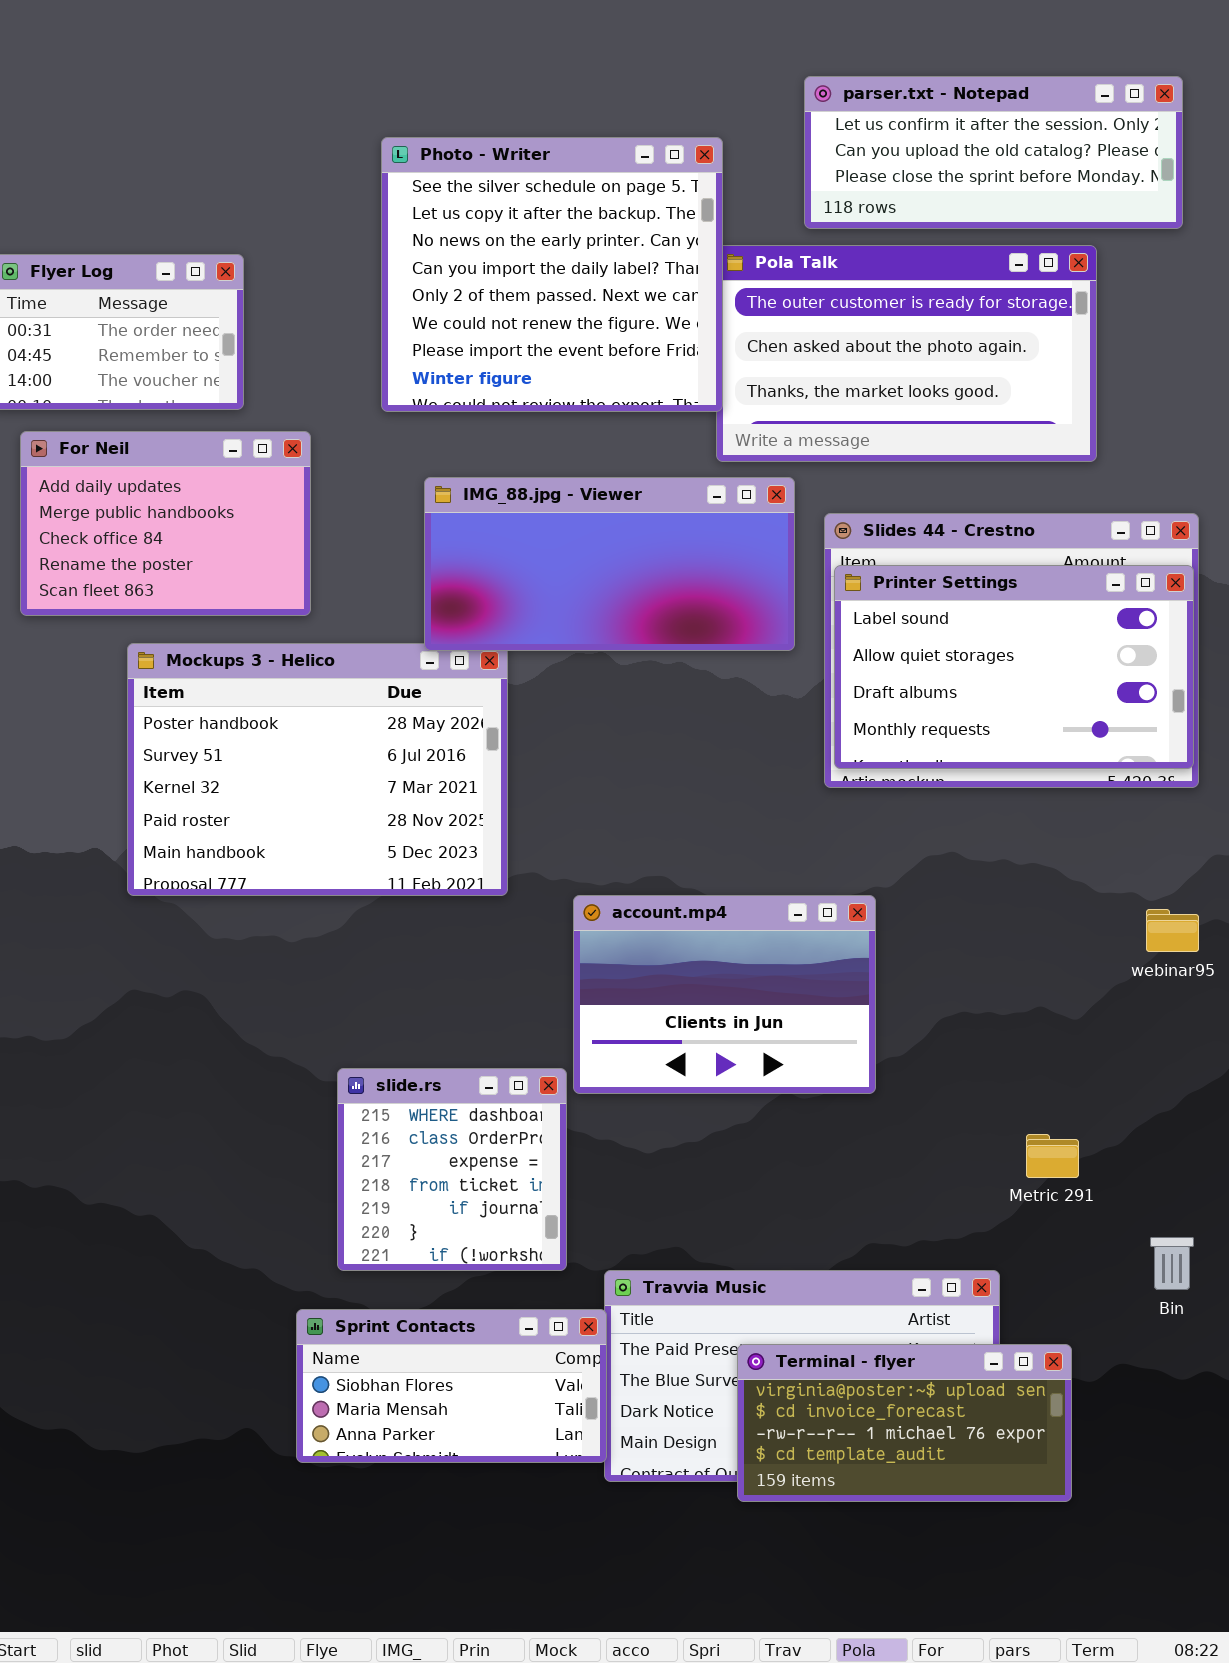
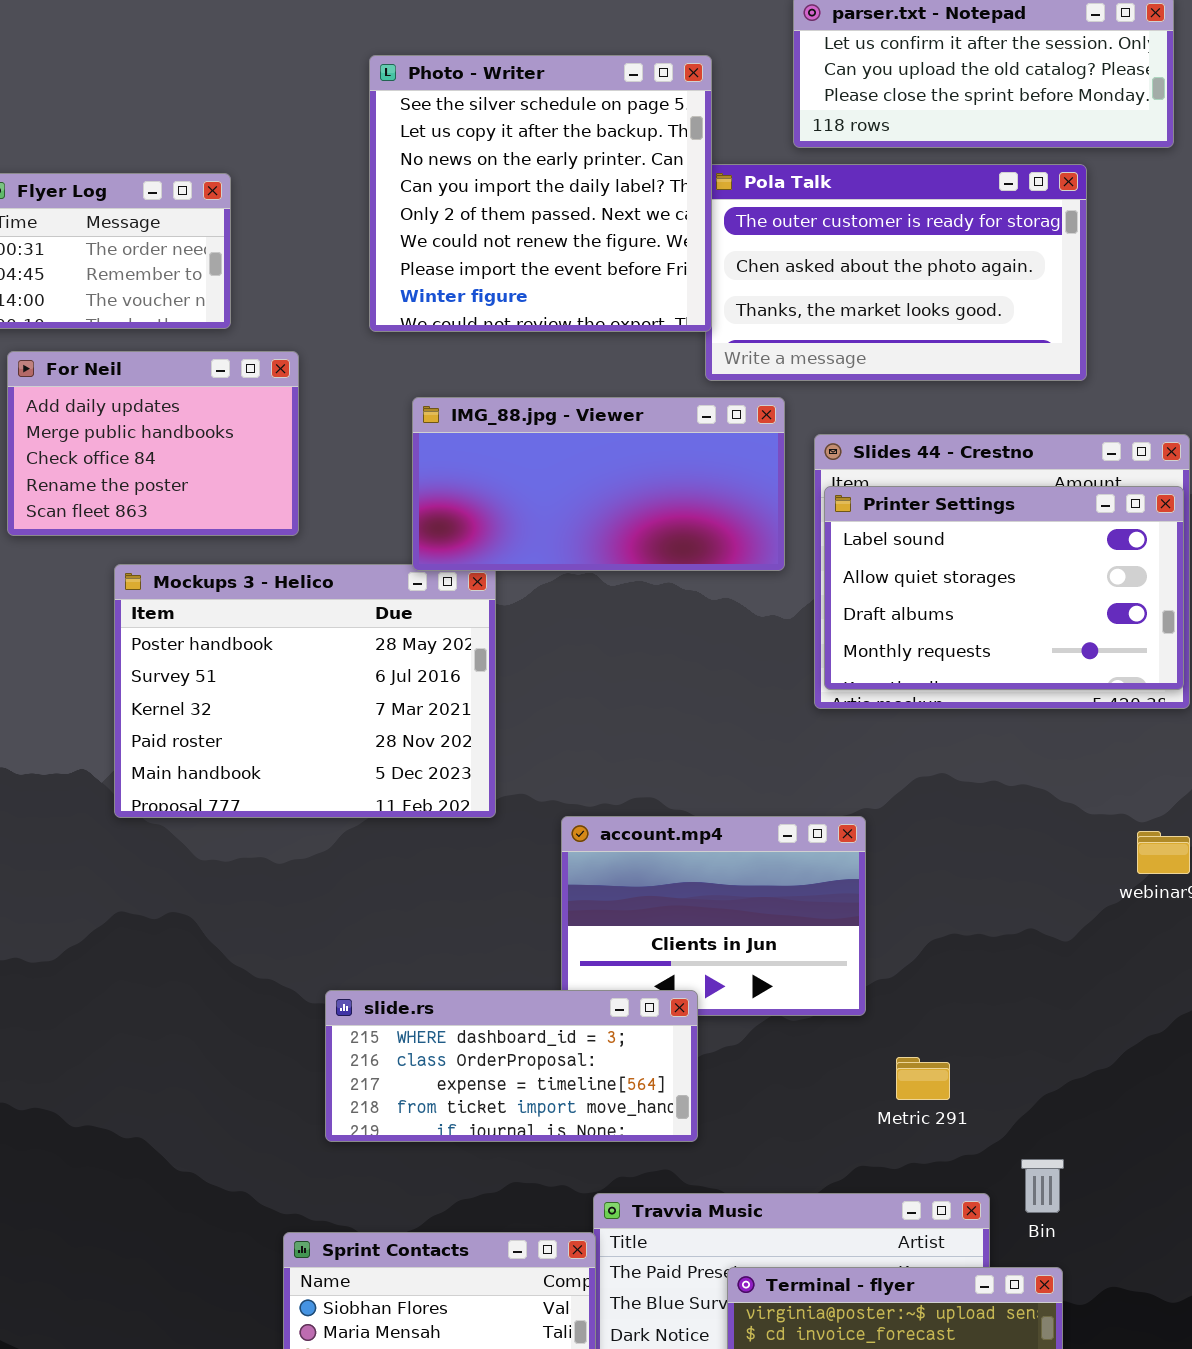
slide.rs: [337,1068,567,1271] -> [325,990,698,1142], resized
Metric 291: [1026,1134,1079,1178] -> [896,1057,950,1100], moved
Bin: [1150,1237,1194,1290] -> [1021,1159,1064,1213], moved

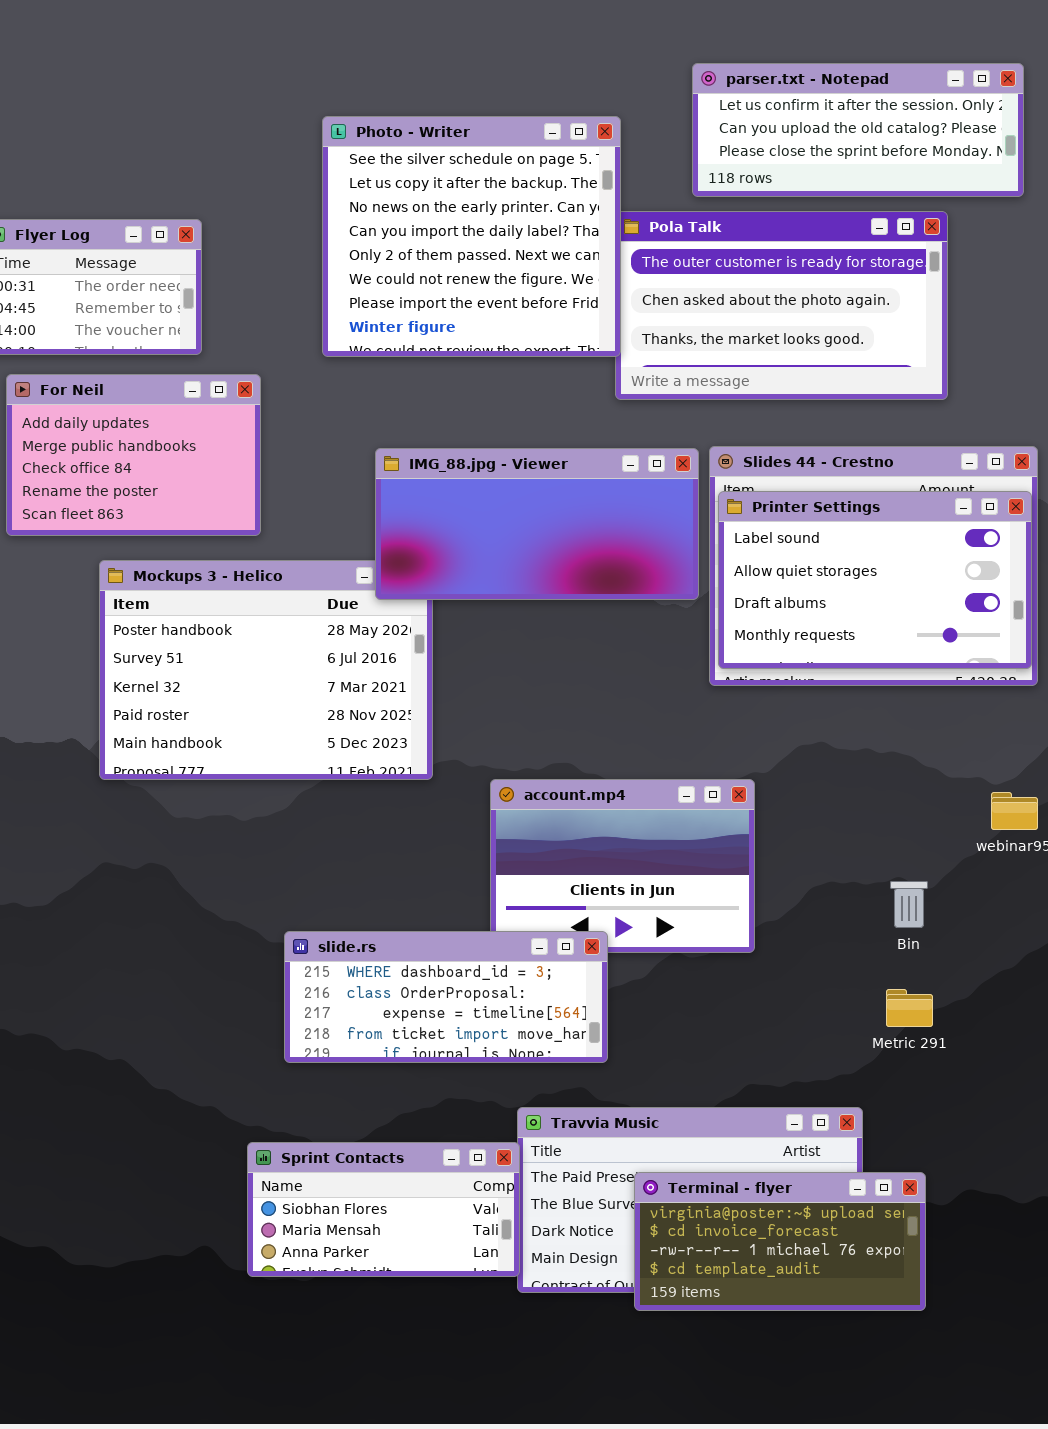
IMG_88.jpg - Viewer: [412,397,785,571] -> [375,448,699,600], moved
Metric 291: [896,1057,950,1100] -> [886,989,933,1027], moved
Bin: [1021,1159,1064,1213] -> [890,881,928,928], moved

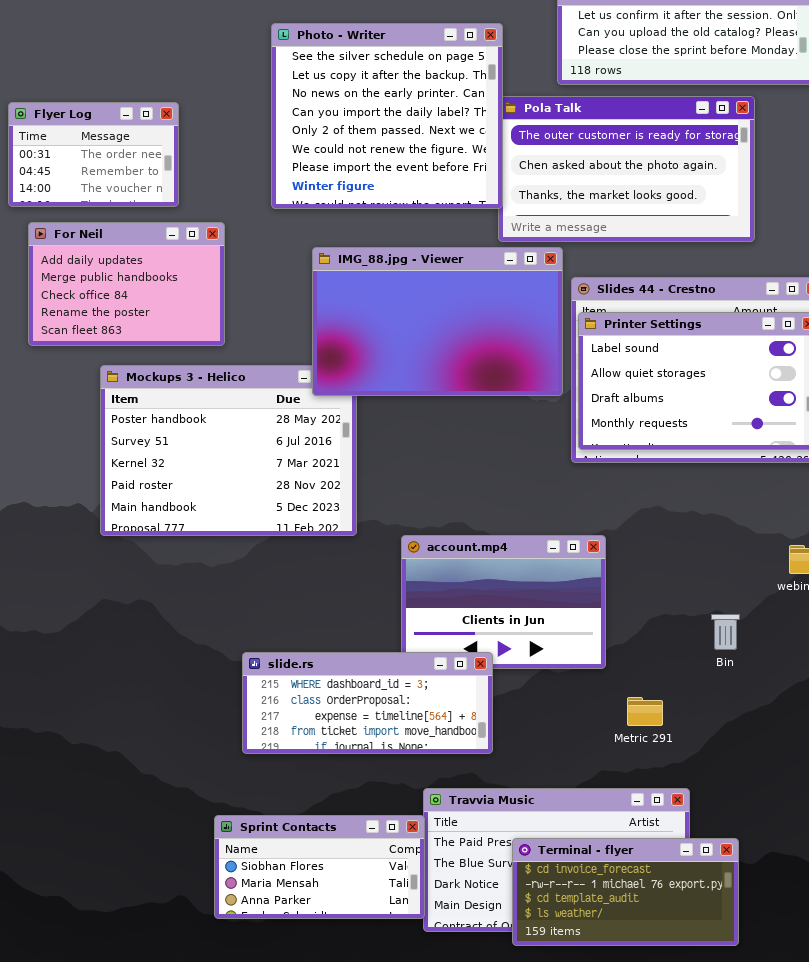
IMG_88.jpg - Viewer: [375,448,699,600] -> [312,247,563,396], resized
Metric 291: [886,989,933,1027] -> [627,697,663,726], moved
Terminal - flyer: [634,1172,926,1311] -> [512,838,739,946], scrolled down 1 row

